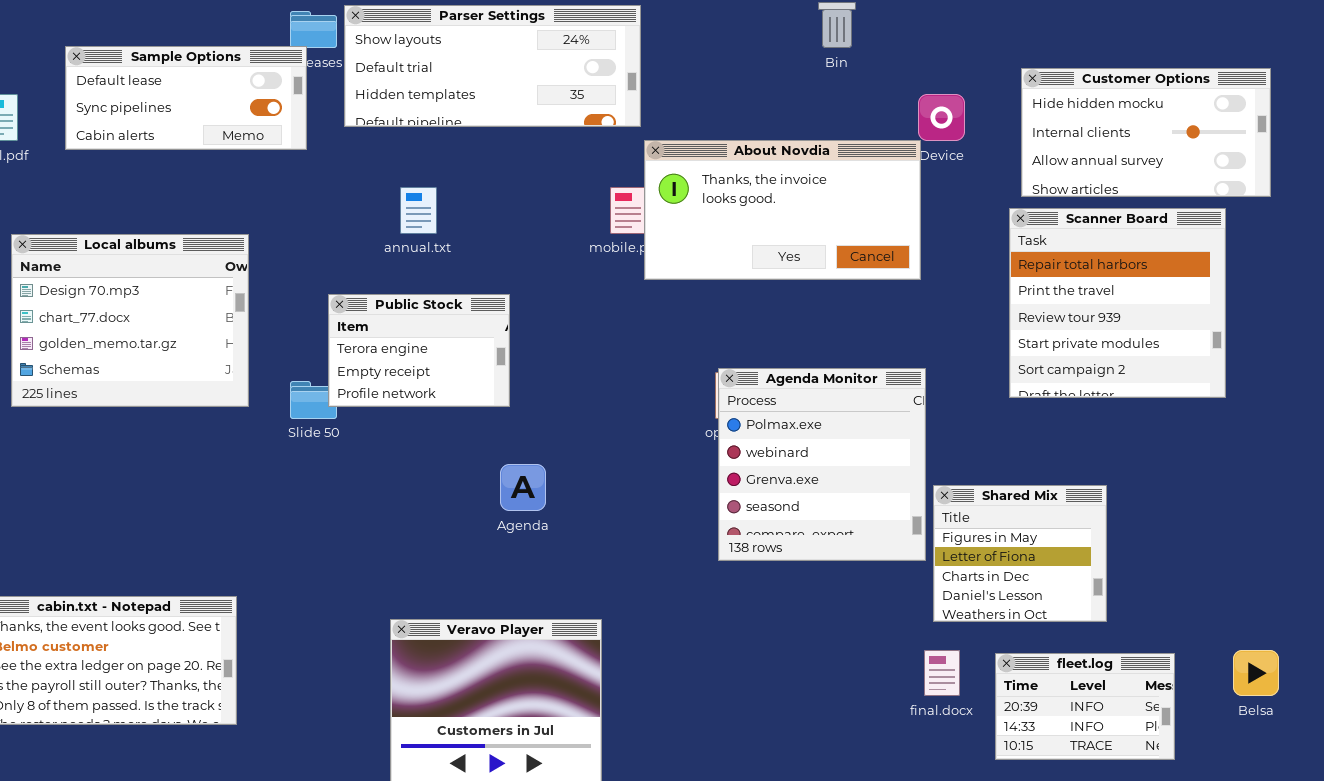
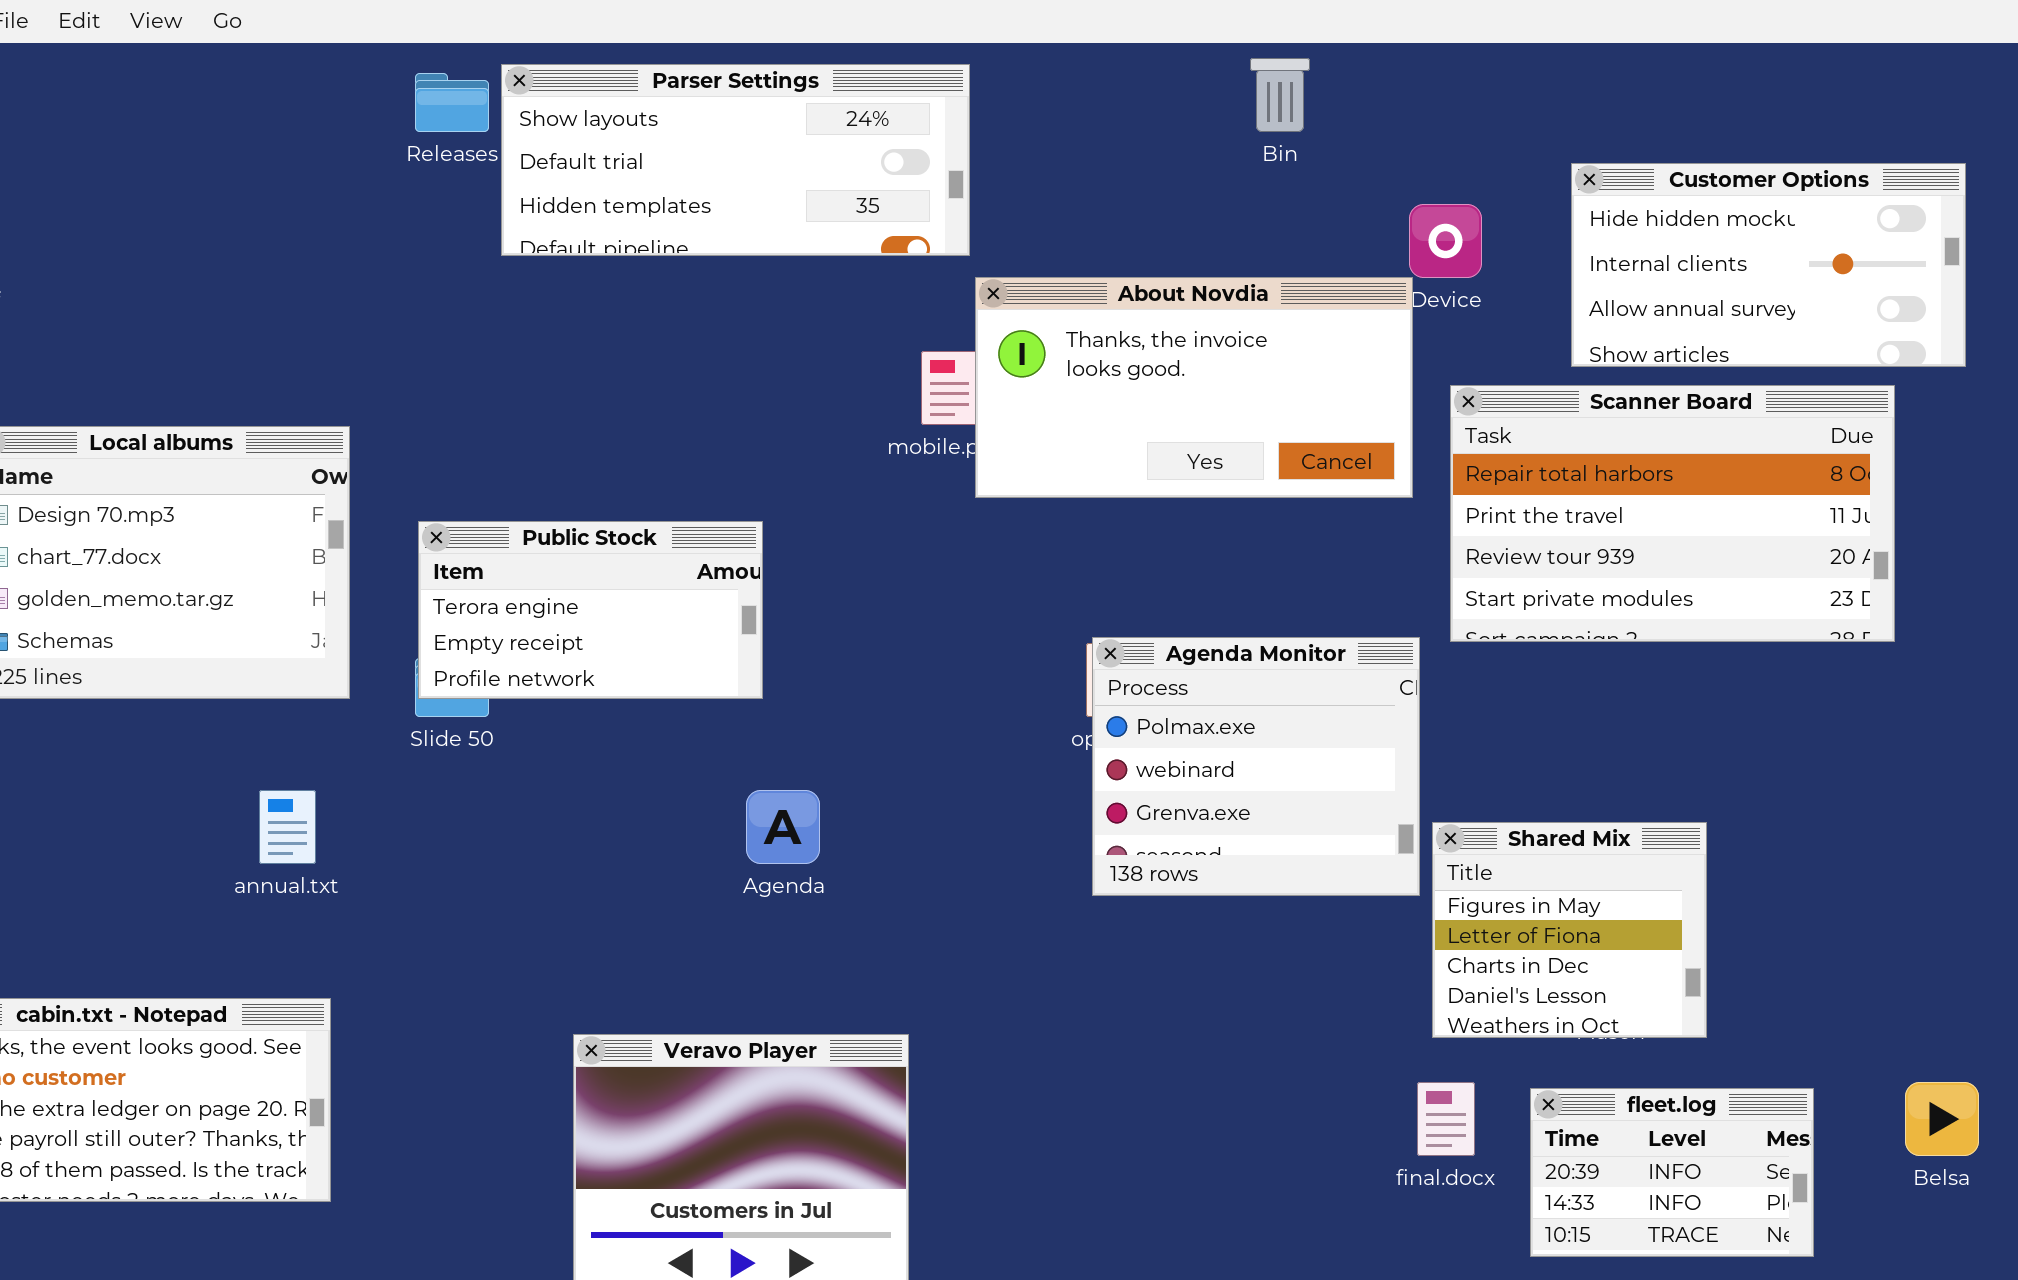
Sample Options: [65,46,307,150] -> none, closed
annual.txt: [400,187,437,234] -> [259,790,316,864], moved
Scanner Board: [1009,208,1226,398] -> [1450,385,1895,642], resized
Public Stock: [328,294,510,407] -> [418,521,763,699], resized
Agenda Monitor: [718,368,926,561] -> [1092,637,1420,896], resized

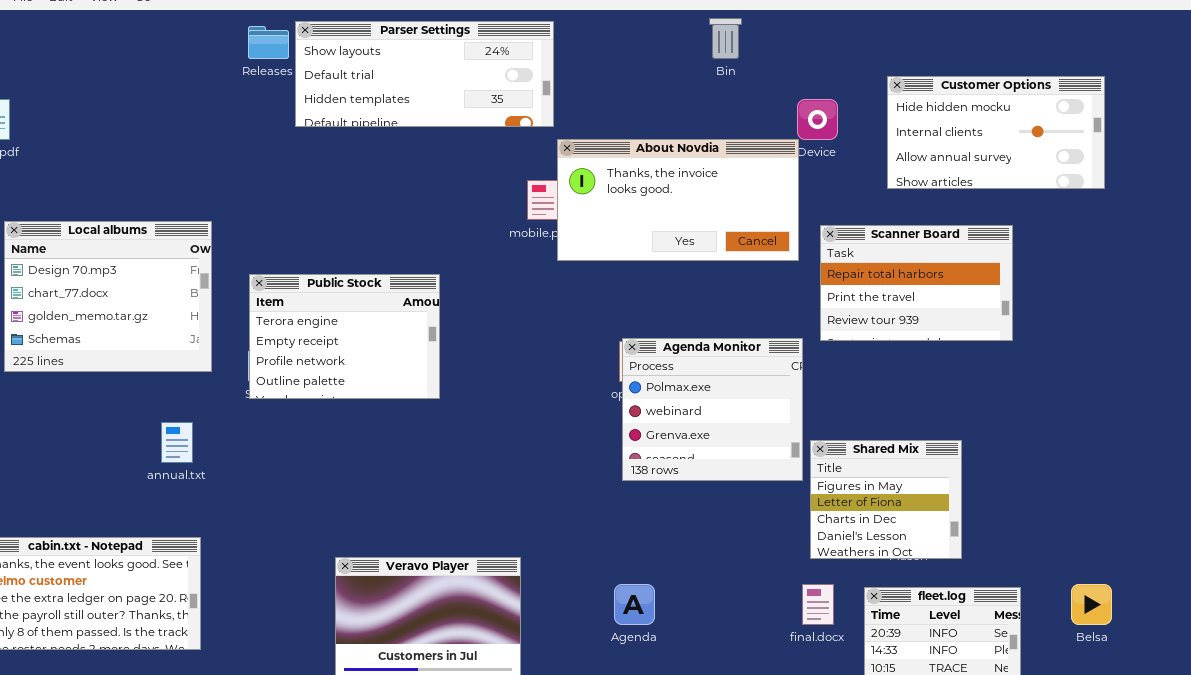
Scanner Board: [1450,385,1895,642] -> [820,225,1013,341], resized
Public Stock: [418,521,763,699] -> [249,274,440,399], resized
Agenda: [746,790,820,864] -> [614,584,655,625], moved

